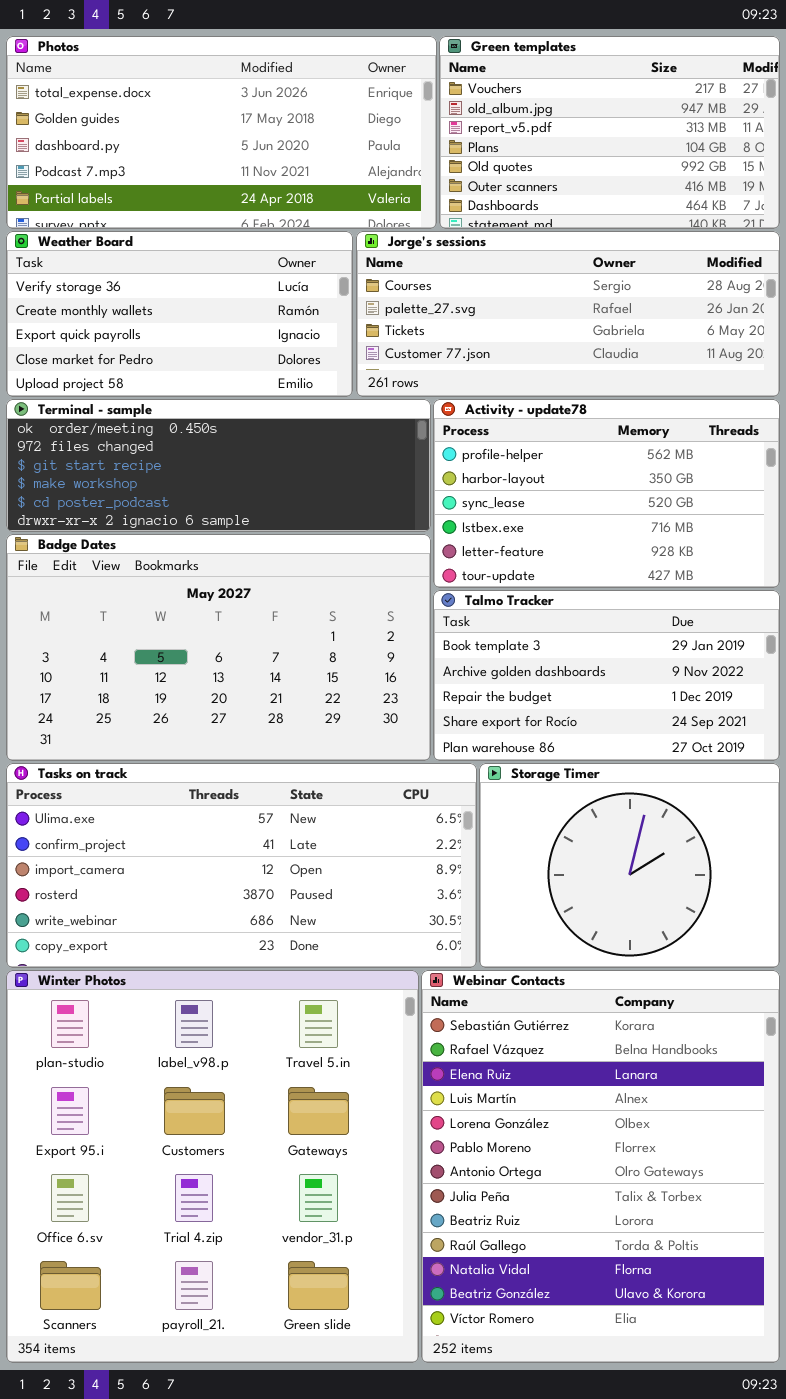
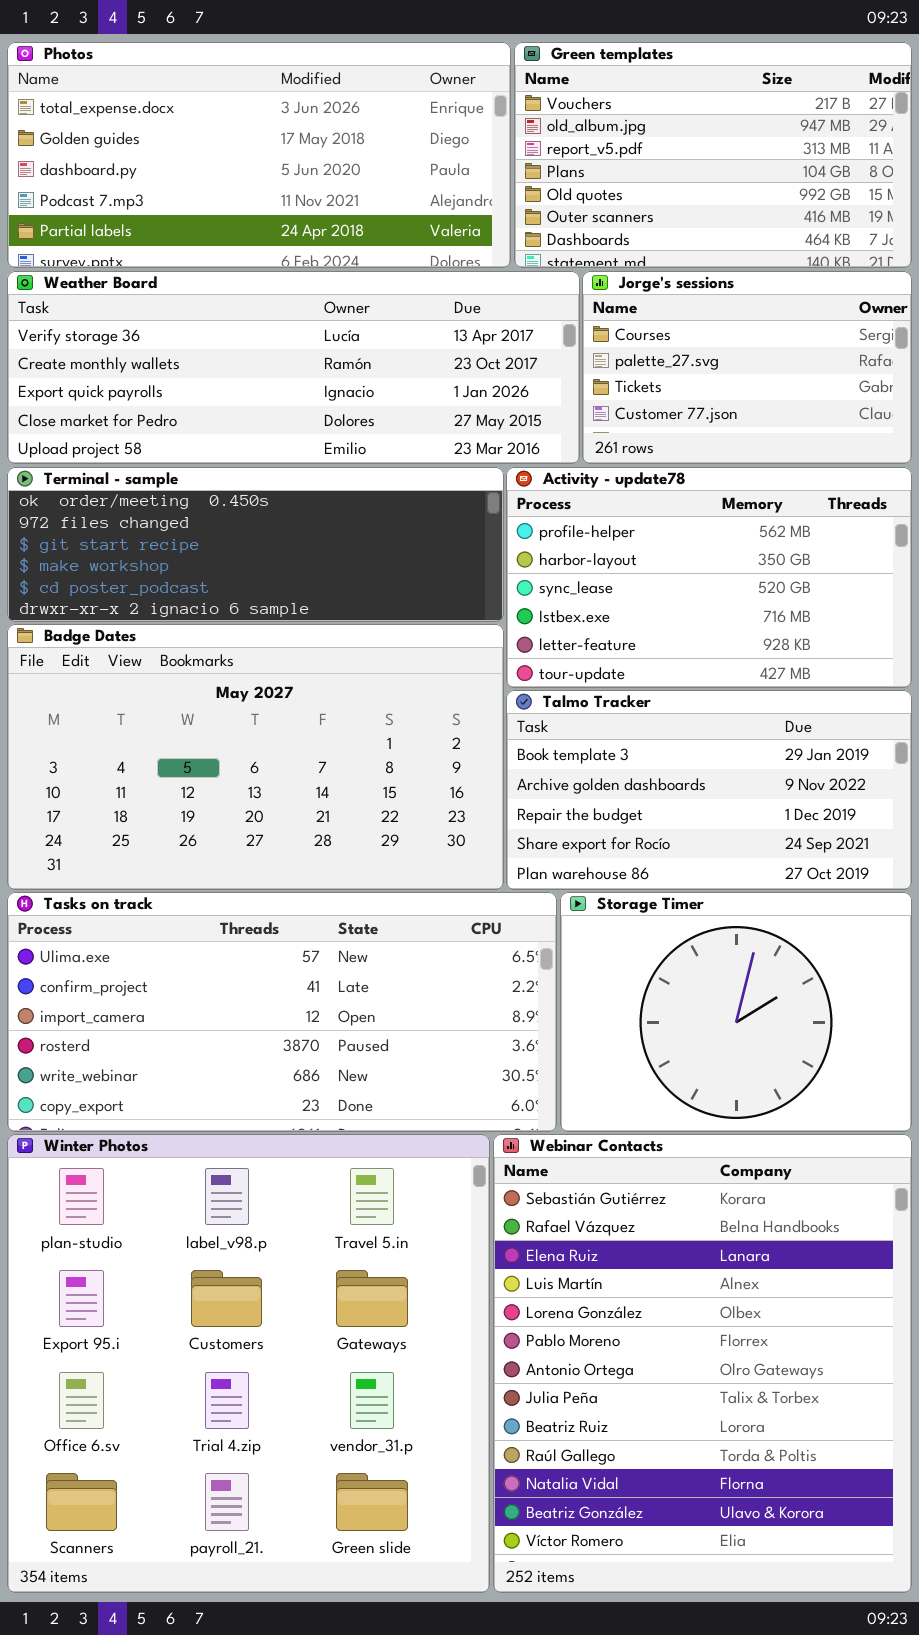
Weather Board: [6,231,353,397] -> [7,271,580,464], resized
Jorge's sessions: [356,231,780,397] -> [582,271,912,464], resized

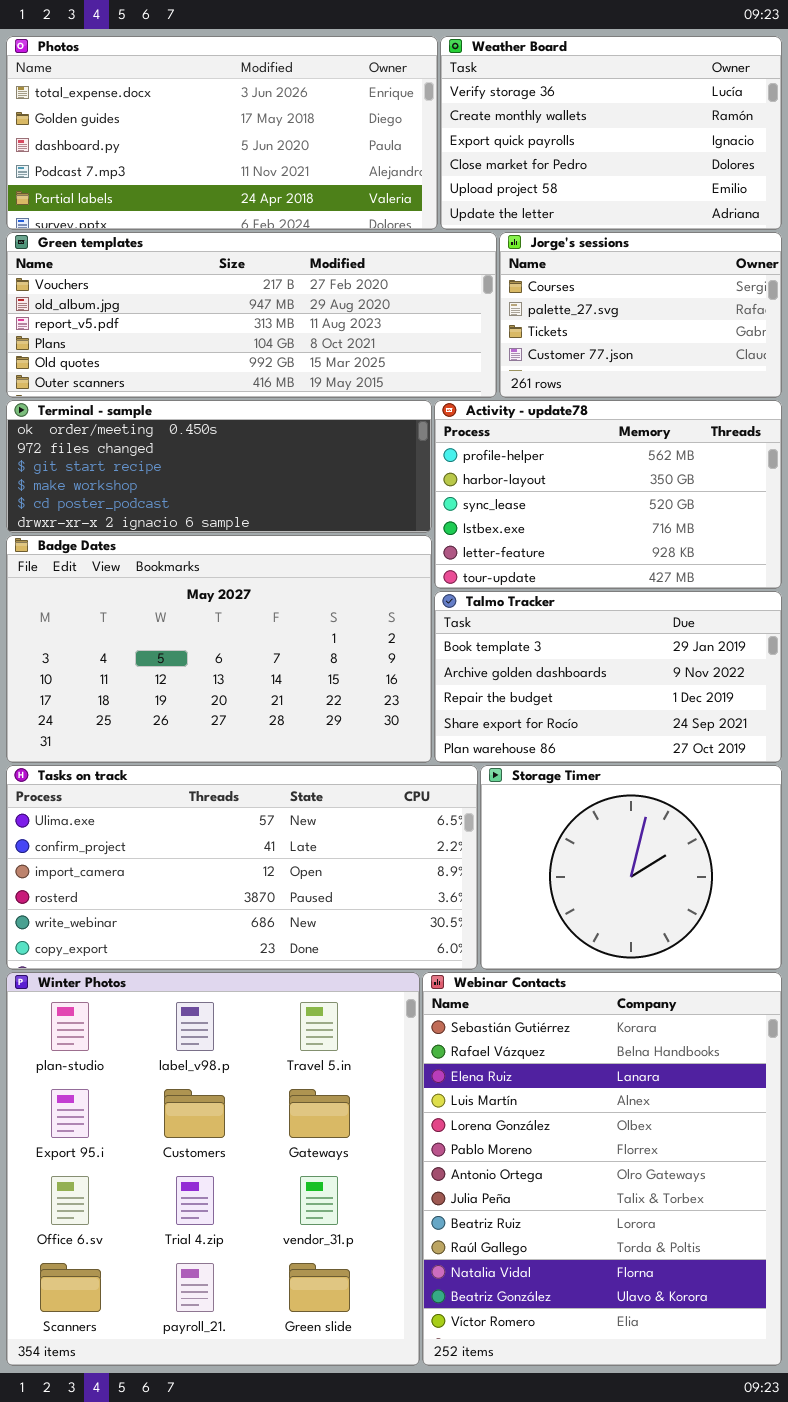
Green templates: [514,42,912,268] -> [6,232,497,398], moved, resized
Weather Board: [7,271,580,464] -> [440,36,782,230], moved, resized

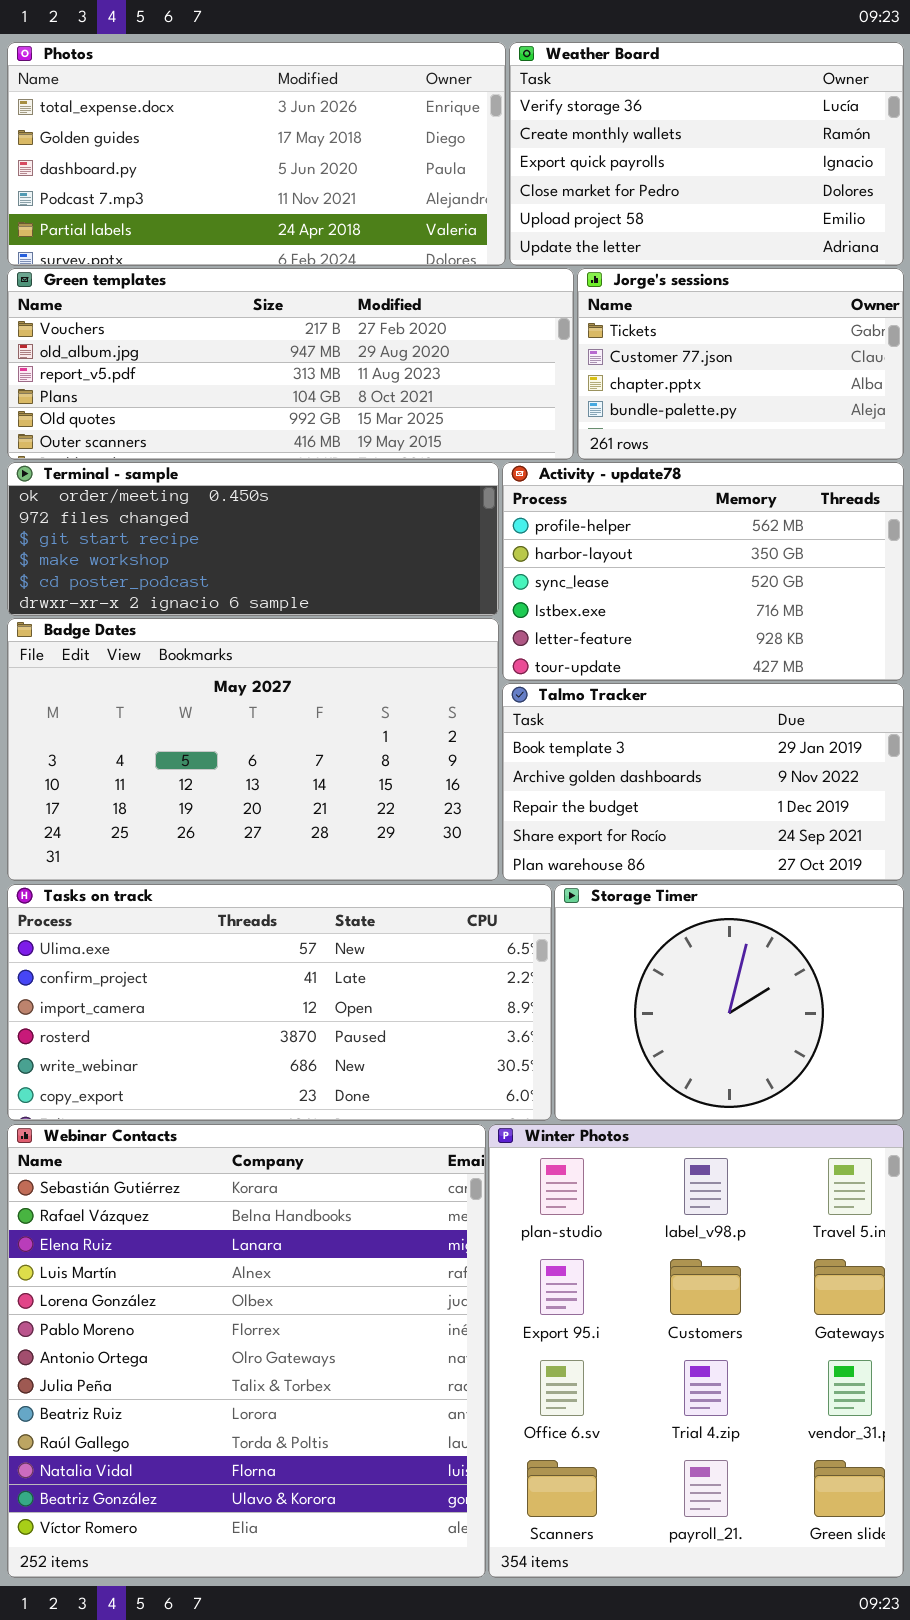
Jorge's sessions: [499,232,782,398] -> [577,268,904,460], scrolled down 2 rows
Winter Photos: [6,972,420,1366] -> [488,1124,904,1578], moved, resized
Webinar Contacts: [422,972,782,1366] -> [7,1124,486,1578], moved, resized

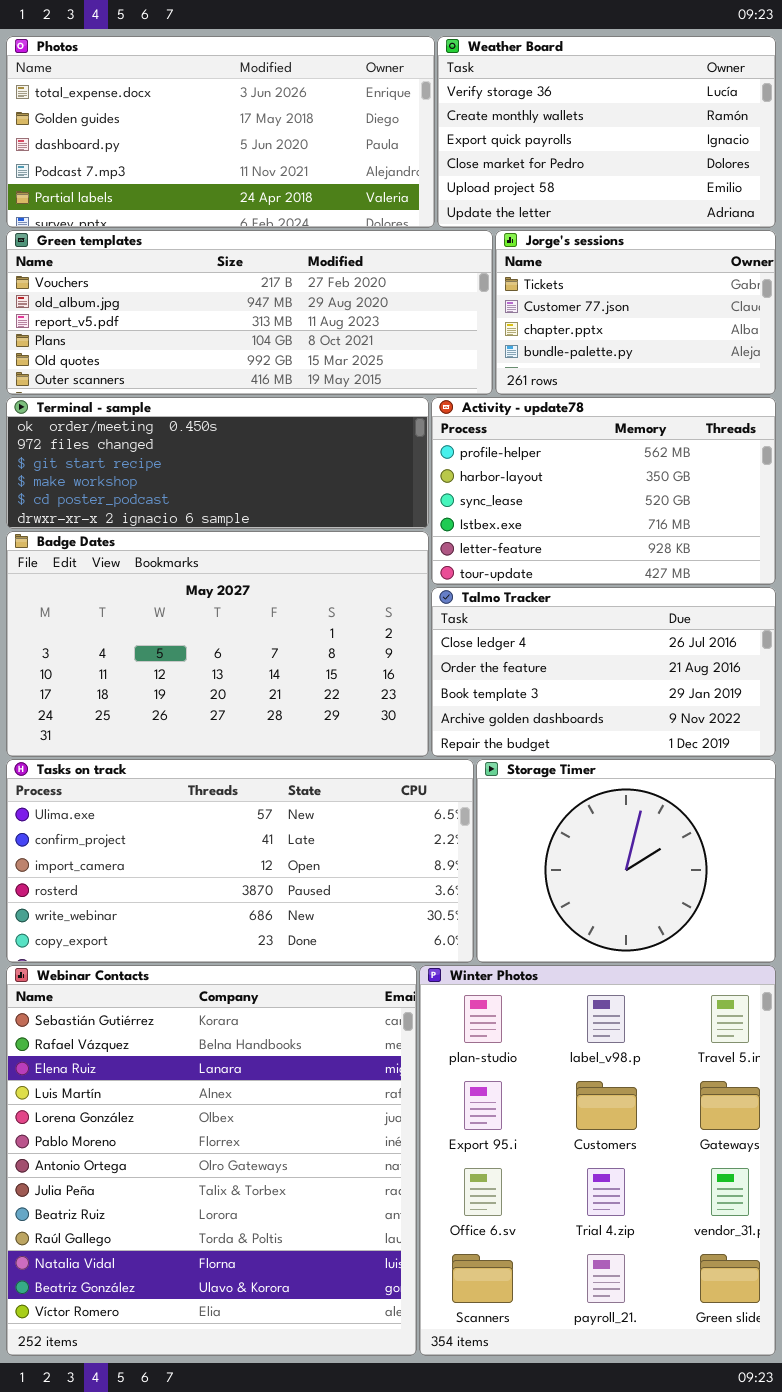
Talmo Tracker: [502,683,904,881] -> [431,587,776,757], scrolled up 2 rows

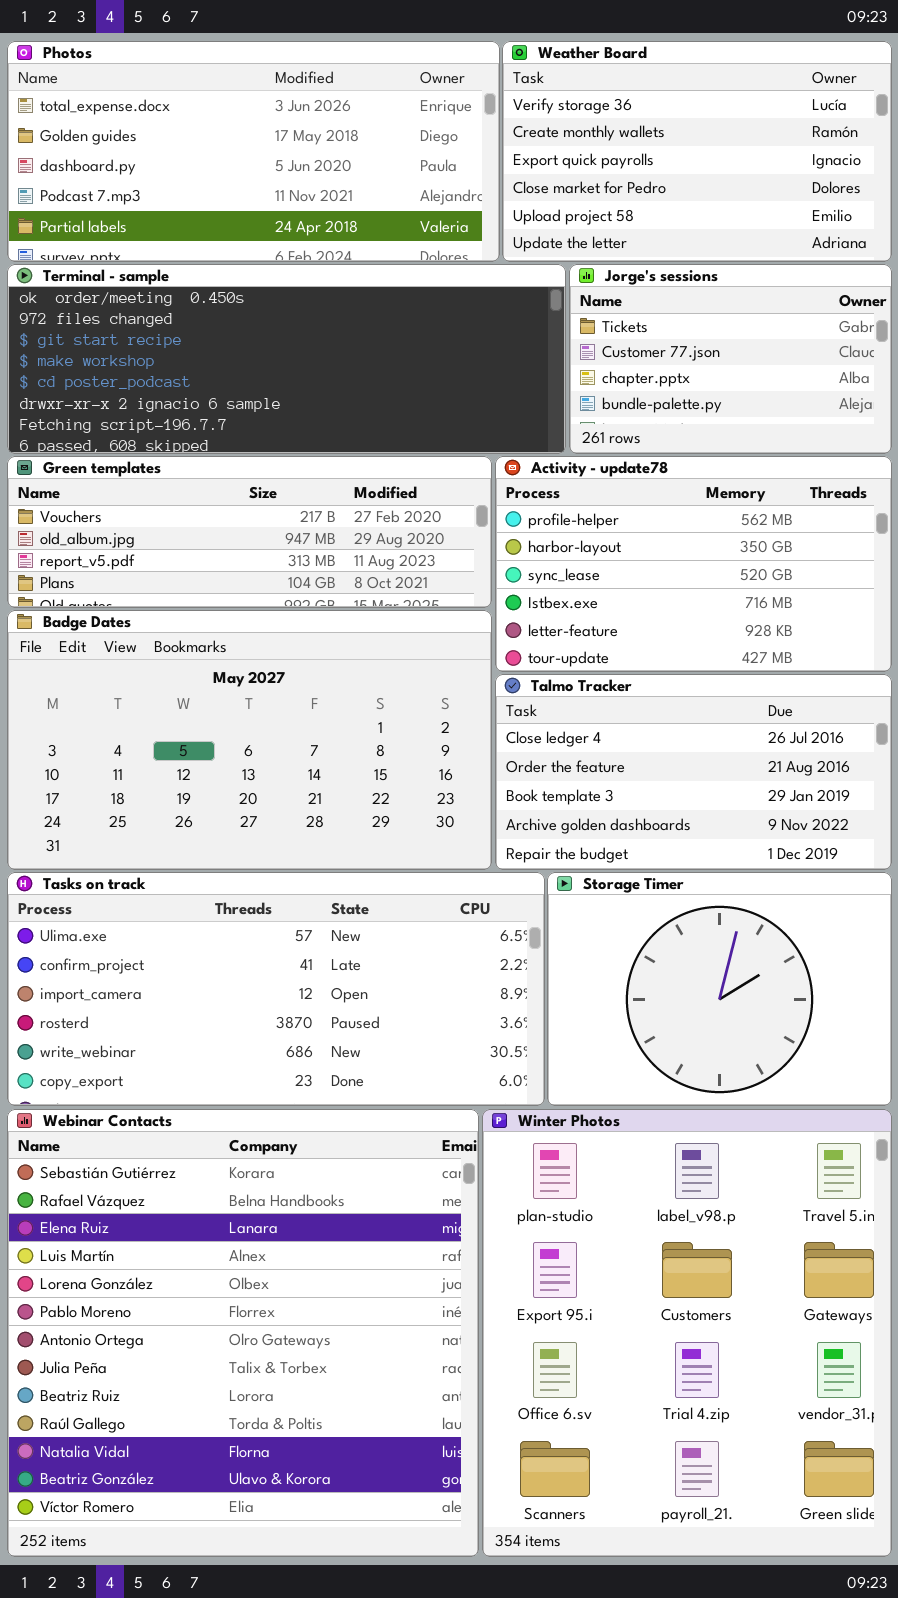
Green templates: [6,230,493,395] -> [7,456,492,608], moved, resized
Terminal - sample: [6,397,429,529] -> [7,264,566,454], moved, resized

